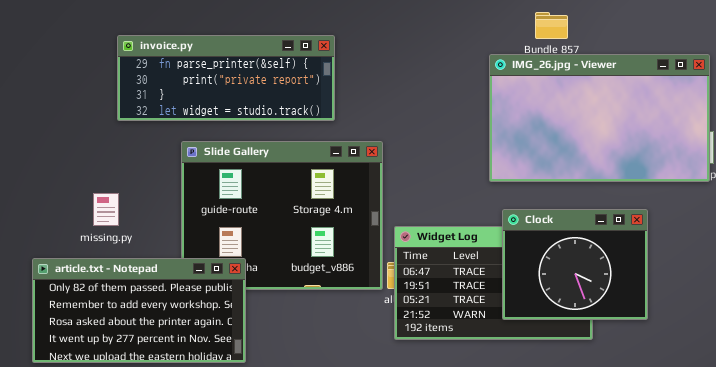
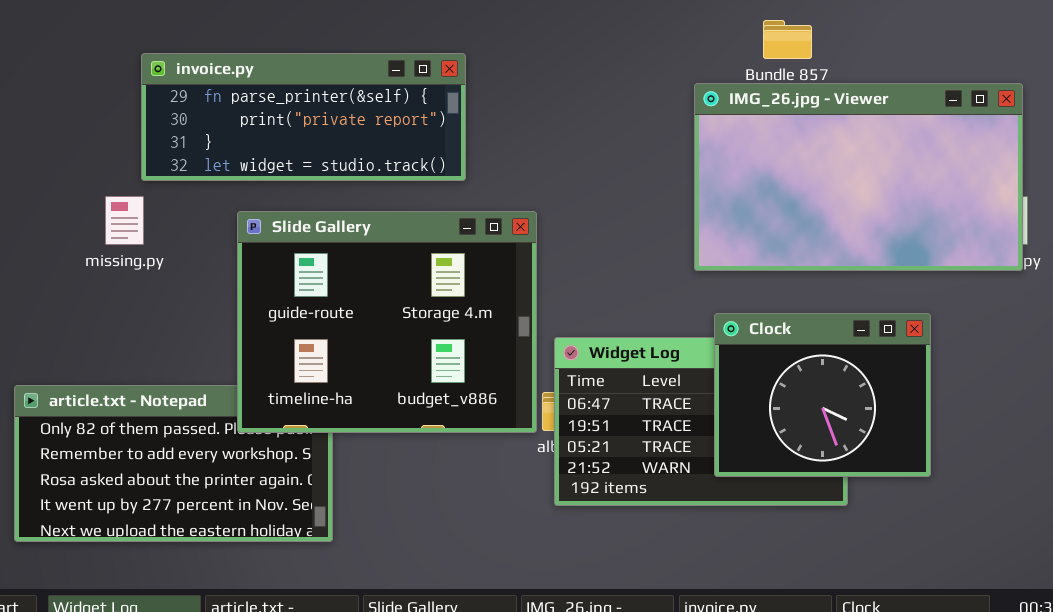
Slide Gallery: [181,141,383,290] -> [237,211,537,433], raised
missing.py: [93,193,119,226] -> [105,196,144,245], moved

